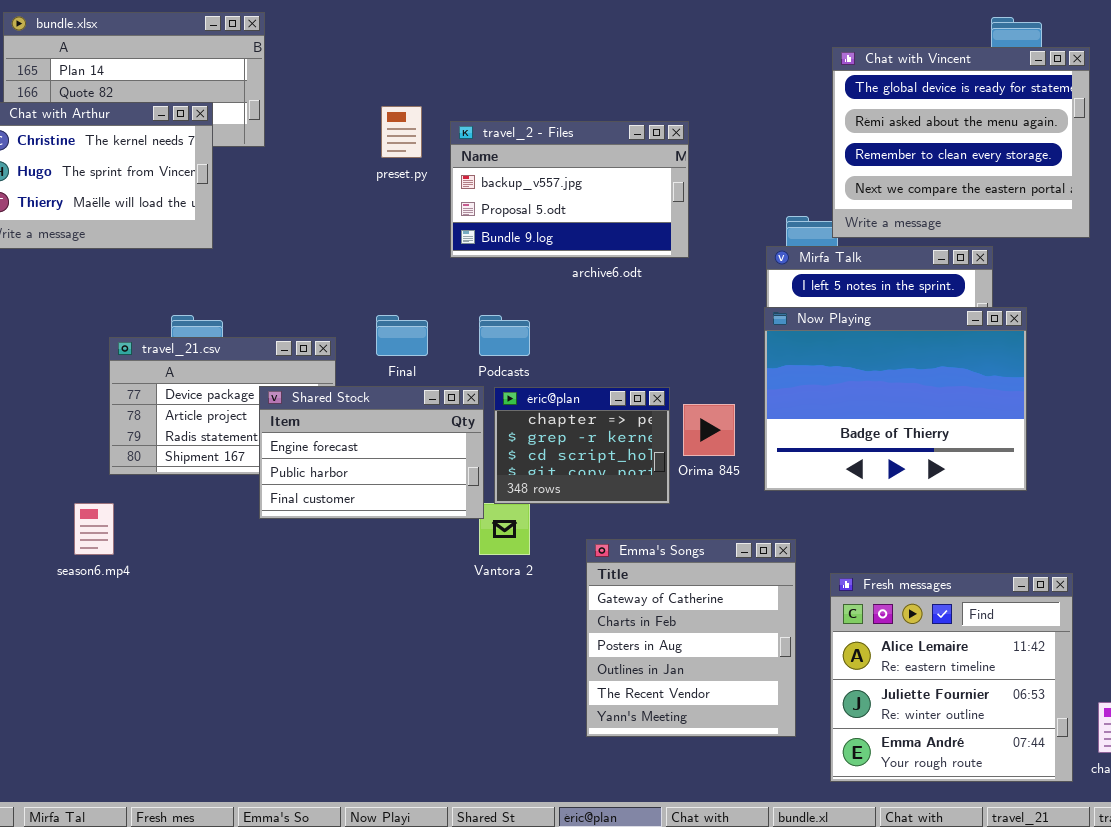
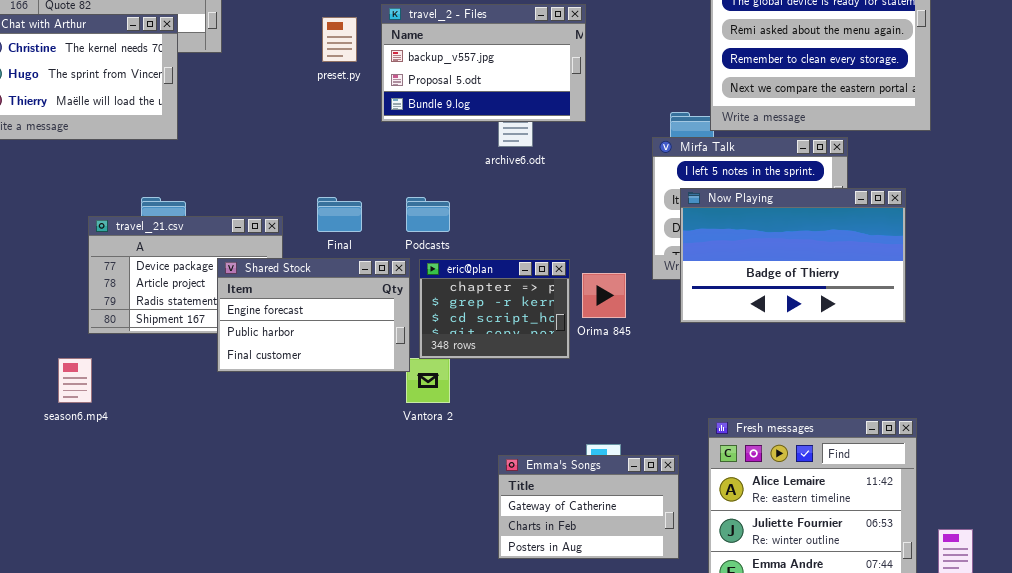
travel_2 - Files: [450,121,689,258] -> [381,4,586,122], moved
Now Playing: [764,307,1027,491] -> [680,188,906,323], moved, resized
Emma's Songs: [586,539,796,737] -> [498,455,679,559], resized

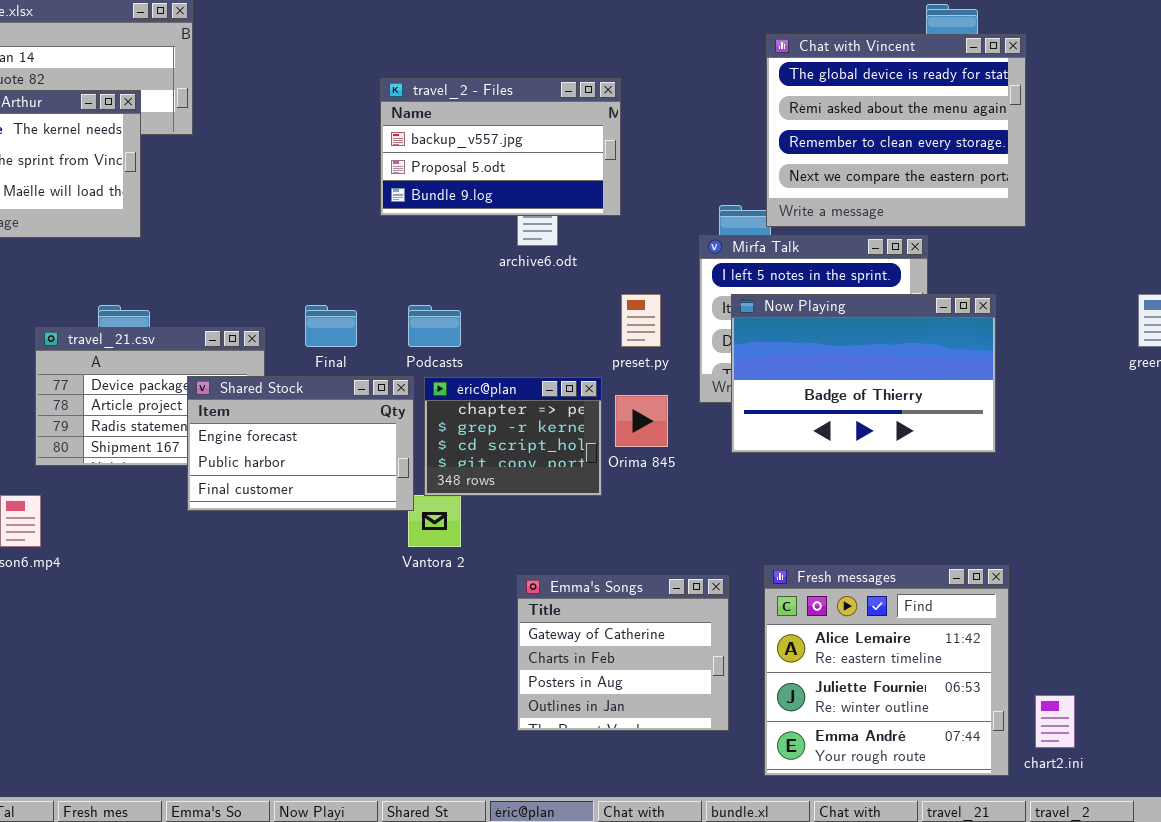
preset.py: [322,17,357,62] -> [621,294,661,347], moved
Emma's Songs: [498,455,679,559] -> [517,575,729,731], resized

